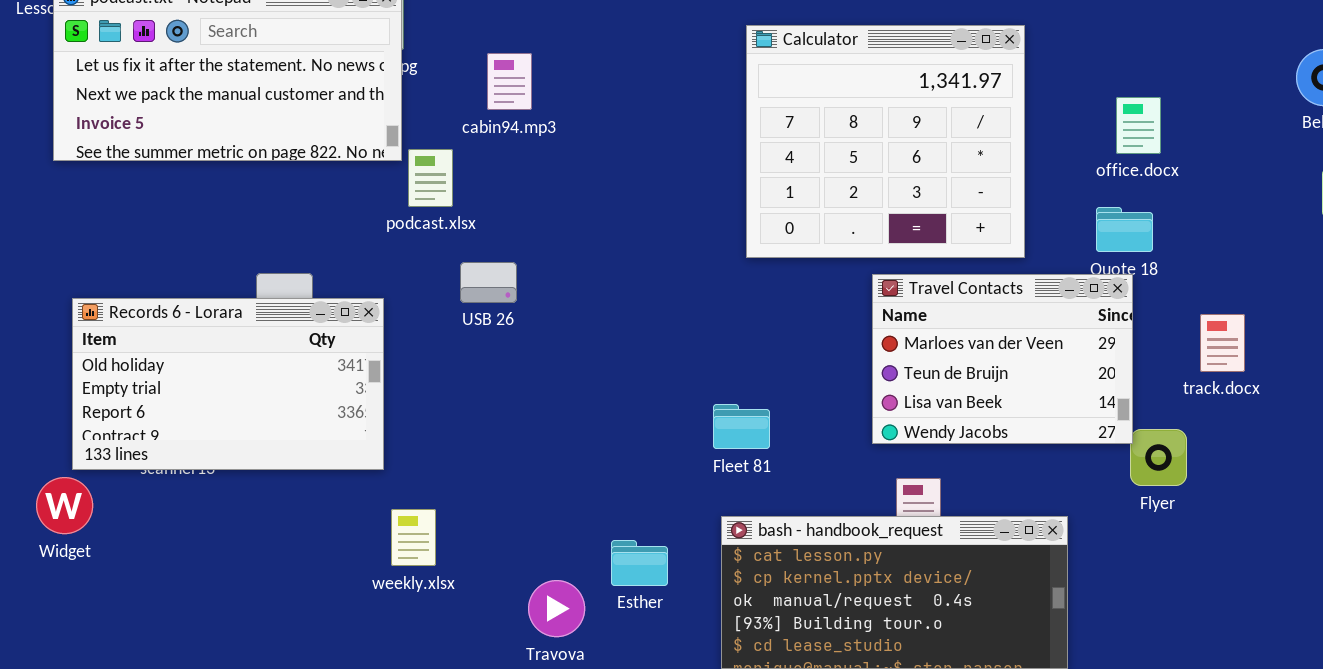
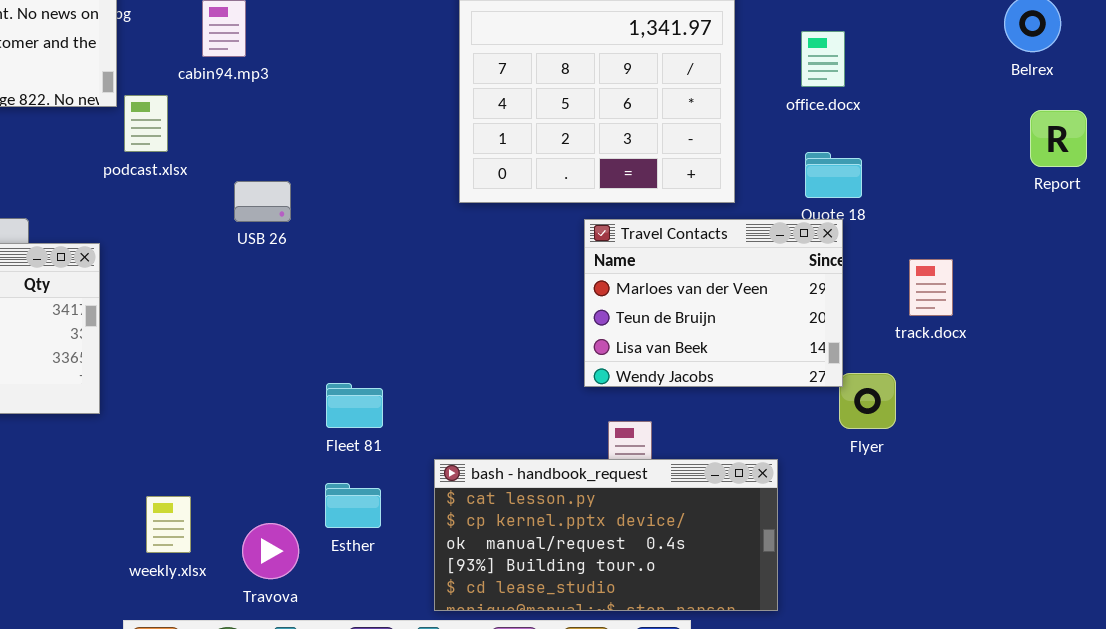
office.docx: [1116,97,1161,154] -> [801,31,845,87], moved
USB 26: [460,262,517,303] -> [234,181,291,222], moved
Fleet 81: [713,404,770,449] -> [326,383,383,428], moved
weekly.xlsx: [391,509,436,566] -> [146,496,191,553], moved

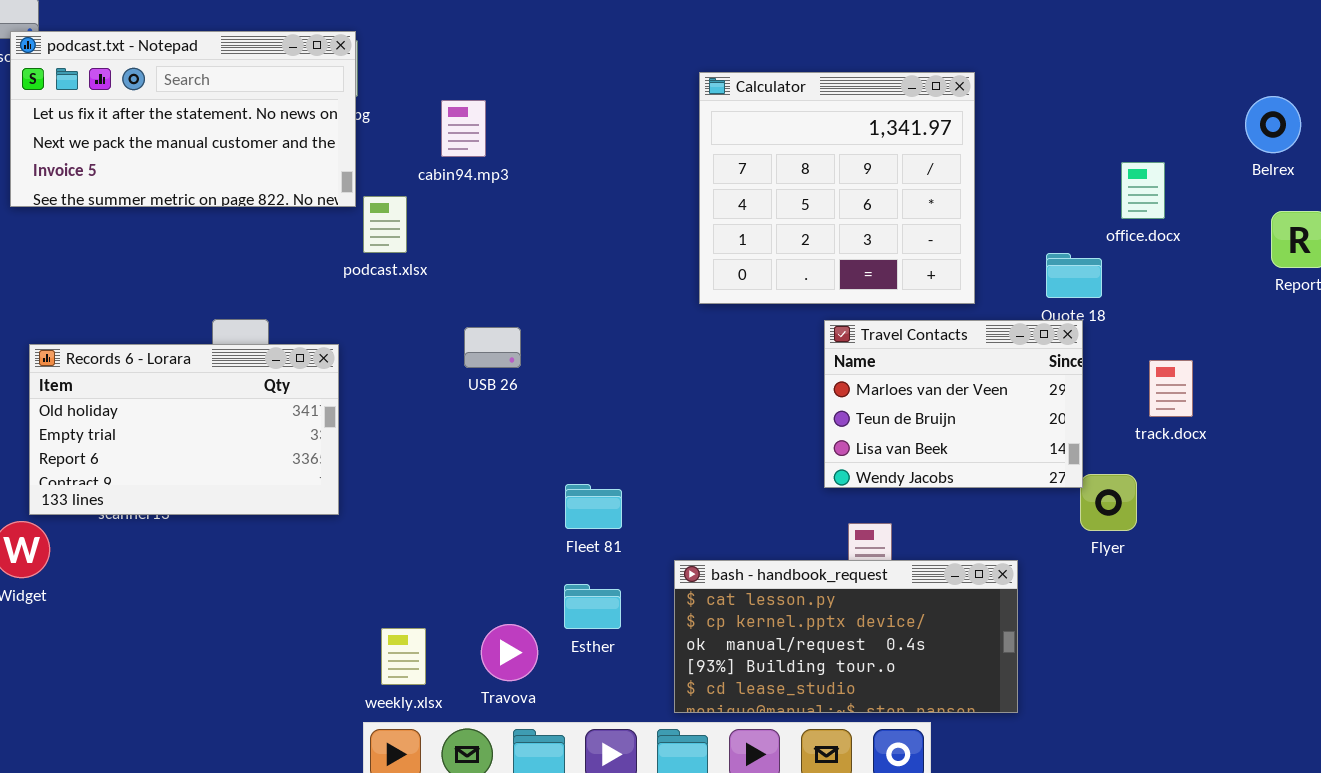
office.docx: [801,31,845,87] -> [1121,162,1165,219], moved
USB 26: [234,181,291,222] -> [464,327,521,368], moved
weekly.xlsx: [146,496,191,553] -> [381,628,426,685], moved

